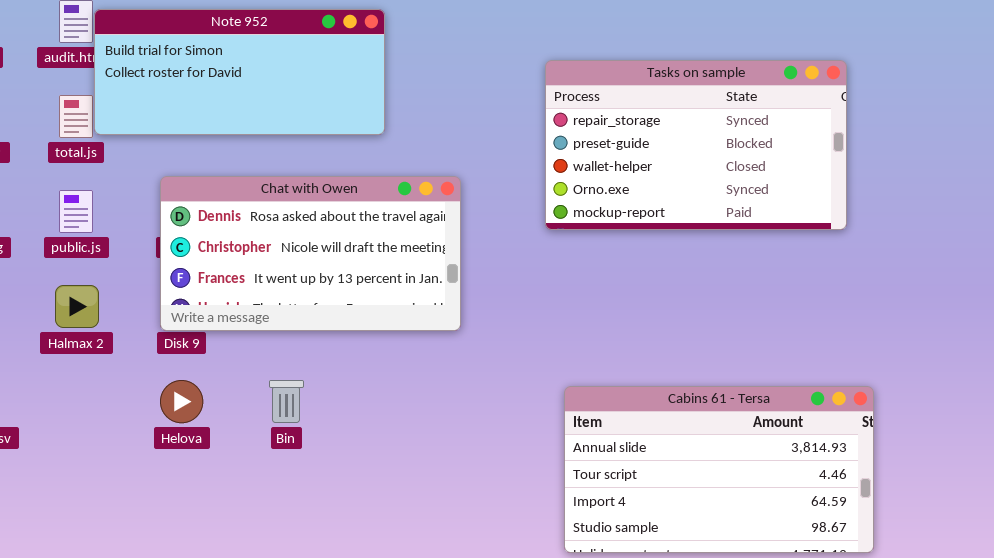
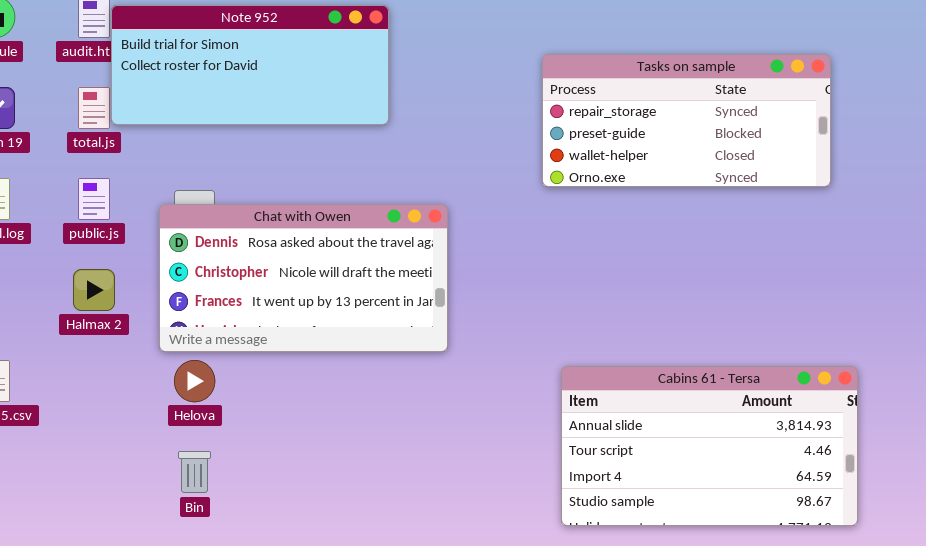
Tasks on sample: [545,60,847,230] -> [542,54,831,187], resized
Chat with Owen: [160,176,461,331] -> [159,204,448,352], moved
Bin: [269,380,304,423] -> [178,451,211,493], moved

